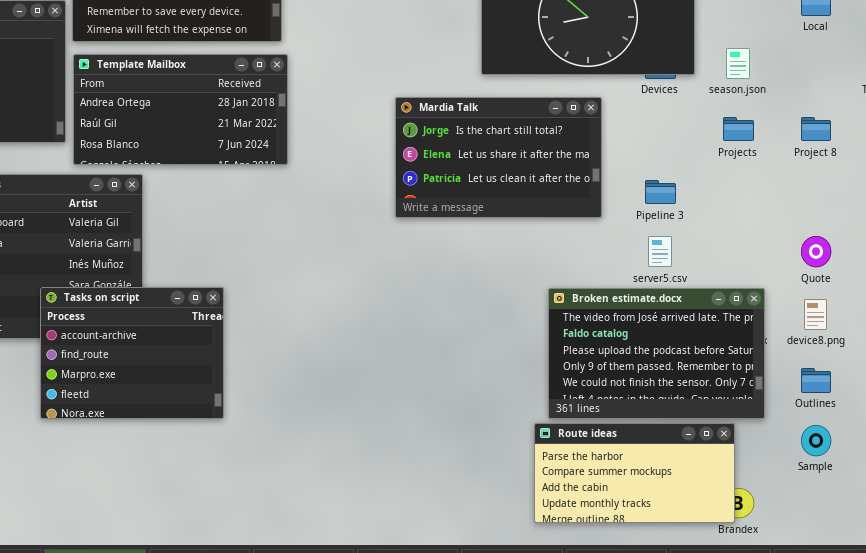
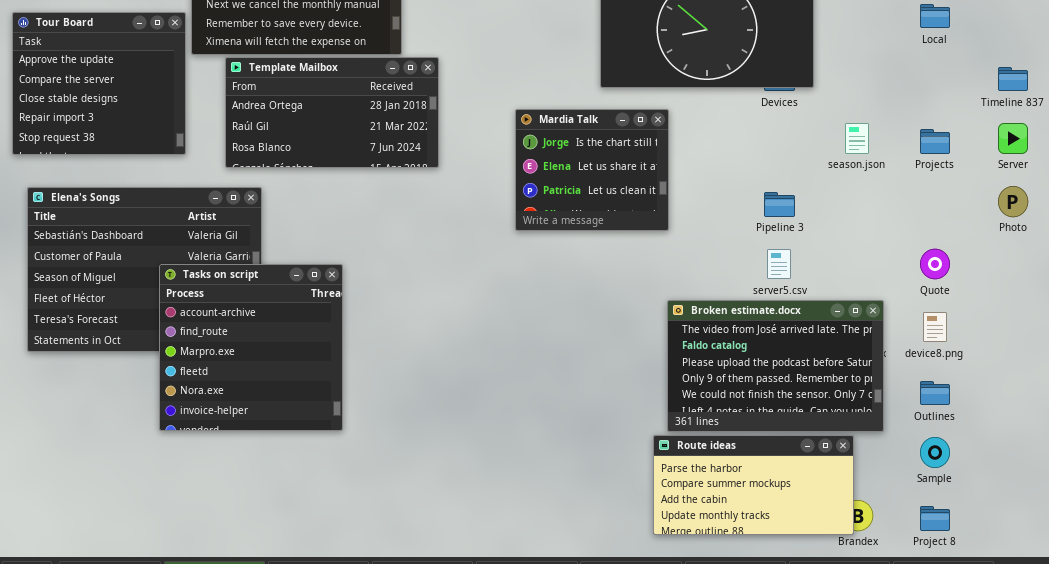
season.json: [726,48,750,79] -> [845,123,869,154], moved
Template Mailbox: [73,54,288,165] -> [225,57,439,168], moved
Mardia Talk: [395,97,602,218] -> [515,109,669,231], resized
Projects: [723,117,754,141] -> [920,129,950,154], moved
Project 8: [801,117,831,141] -> [920,506,950,531], moved
Tasks on script: [40,287,224,419] -> [159,264,343,431], resized

